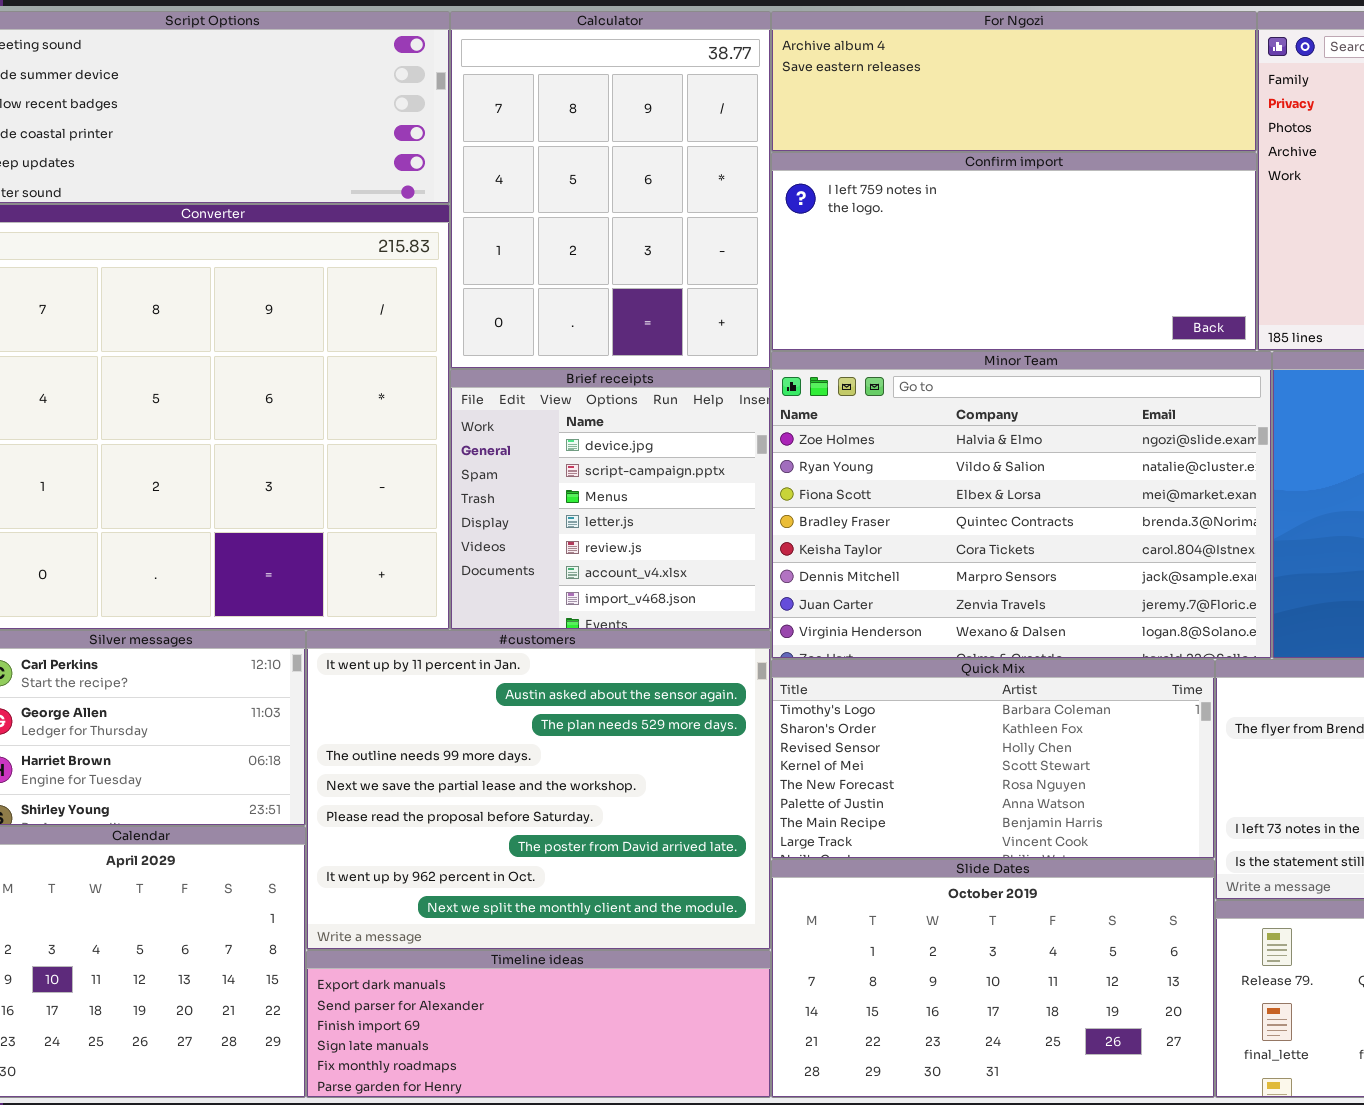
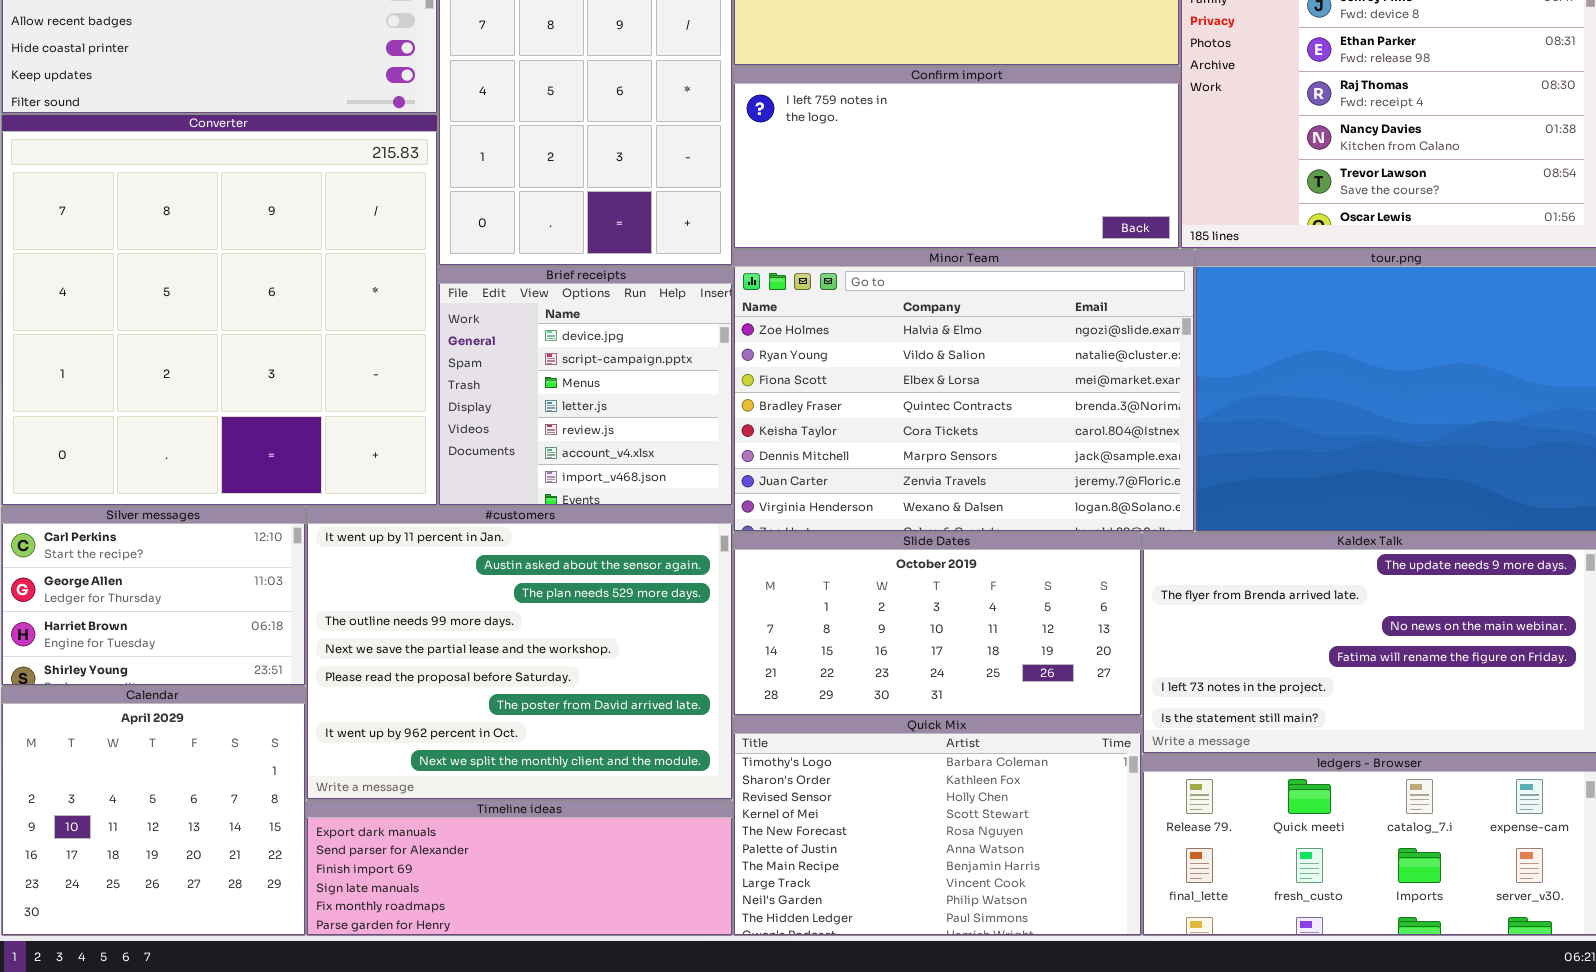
Quick Mix: [771,659,1215,859] -> [733,716,1142,936], moved, resized
Slide Dates: [771,859,1215,1098] -> [733,532,1142,716], moved, resized

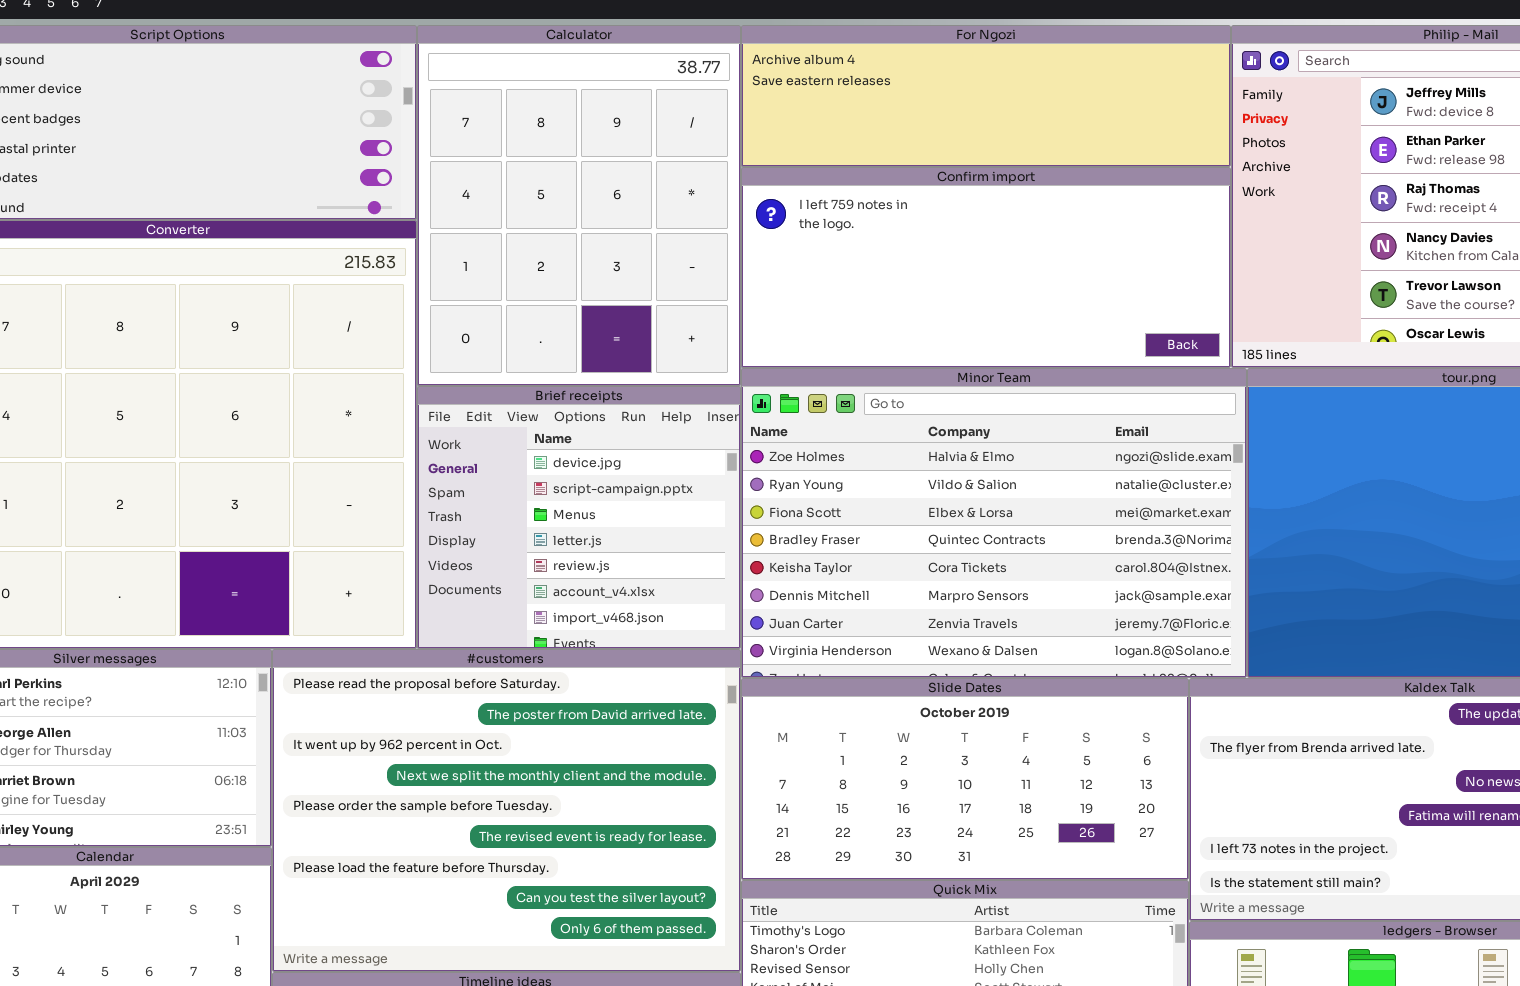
#customers: [306,506,733,800] -> [272,649,741,972], scrolled down 5 rows

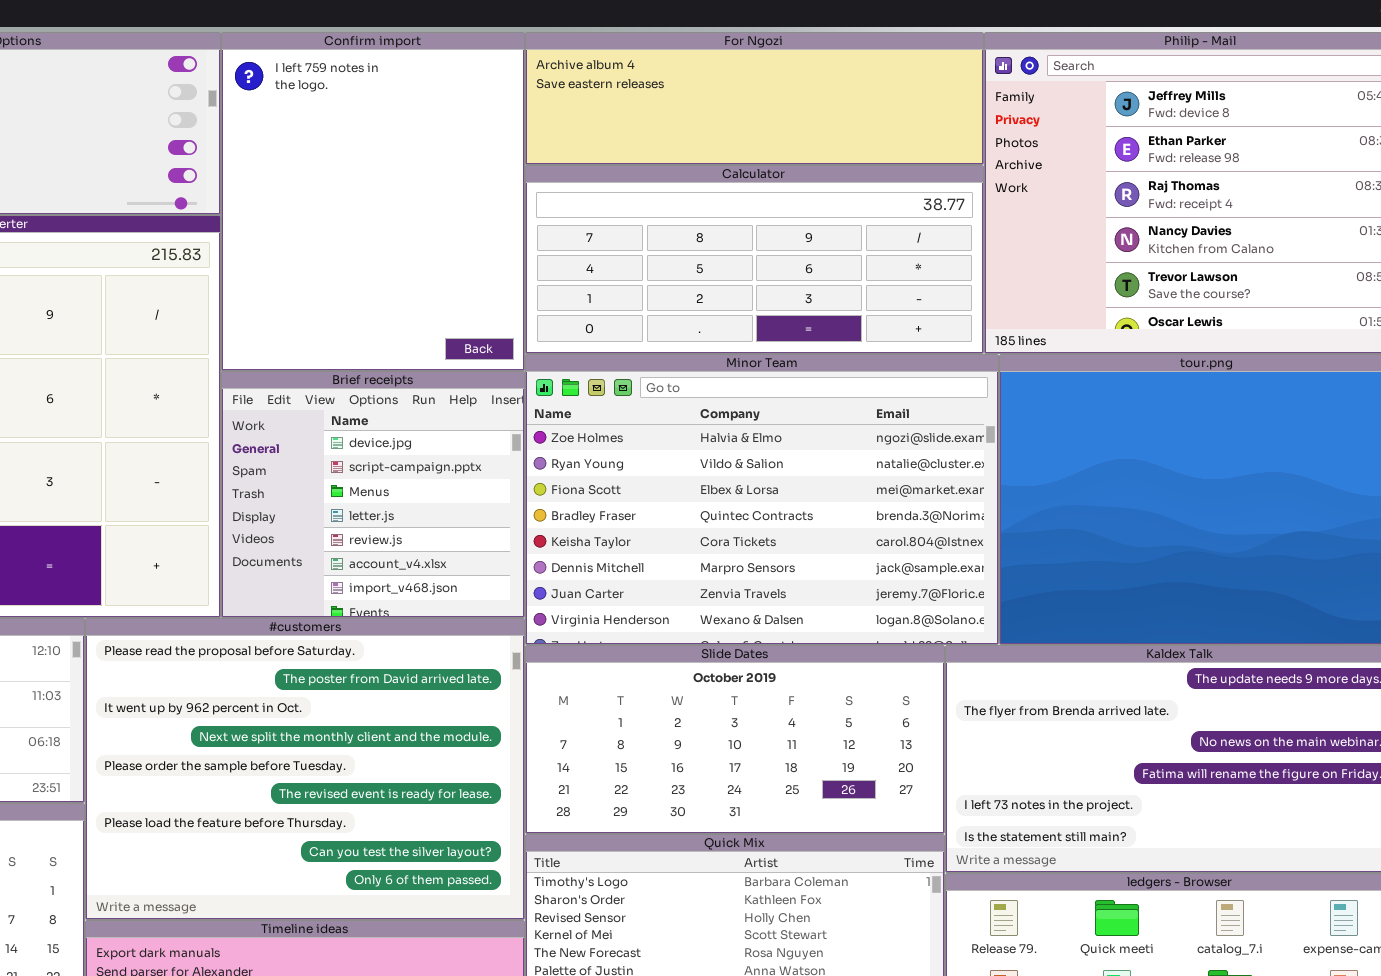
Calculator: [417,25,741,386] -> [525,165,984,354], moved, resized
Confirm import: [741,167,1231,368] -> [221,32,525,371], moved, resized

